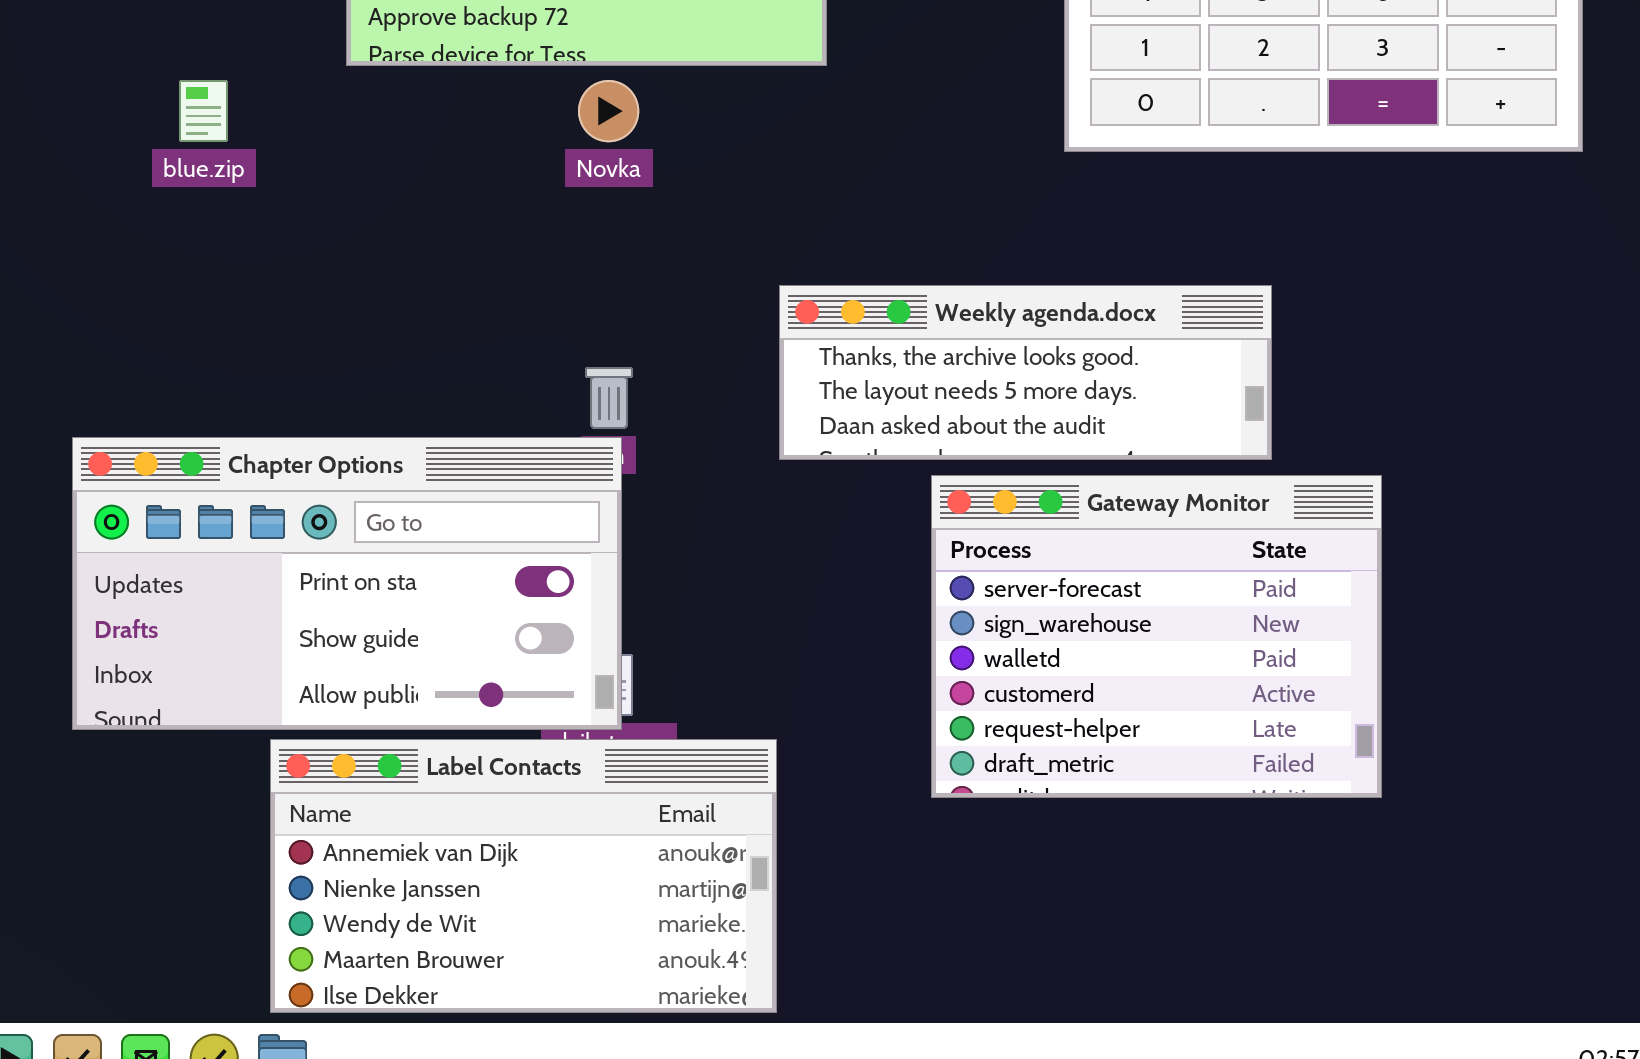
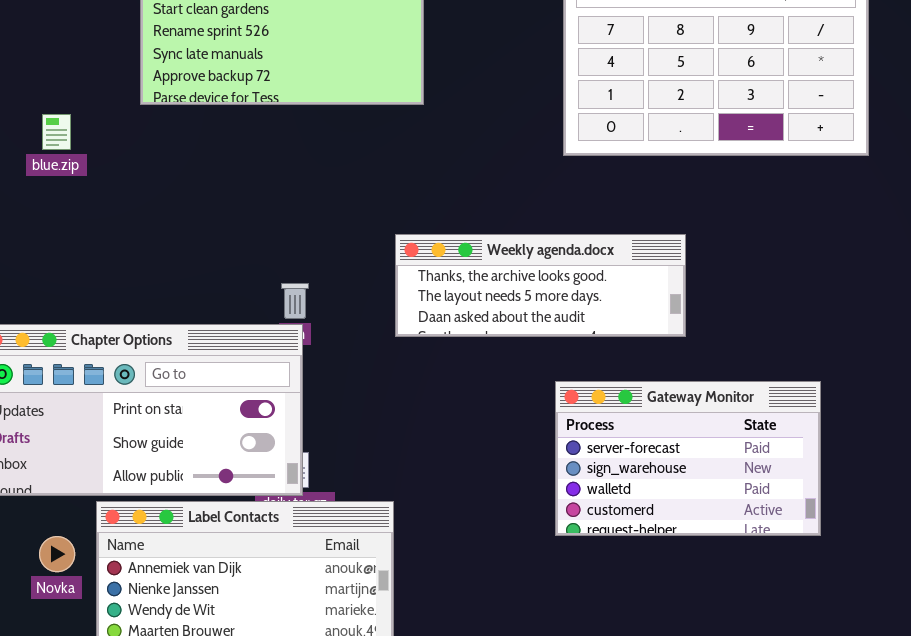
Novka: [578,80,639,142] -> [39,536,75,572], moved
Gateway Monitor: [931,475,1382,798] -> [555,381,821,536], moved, resized

